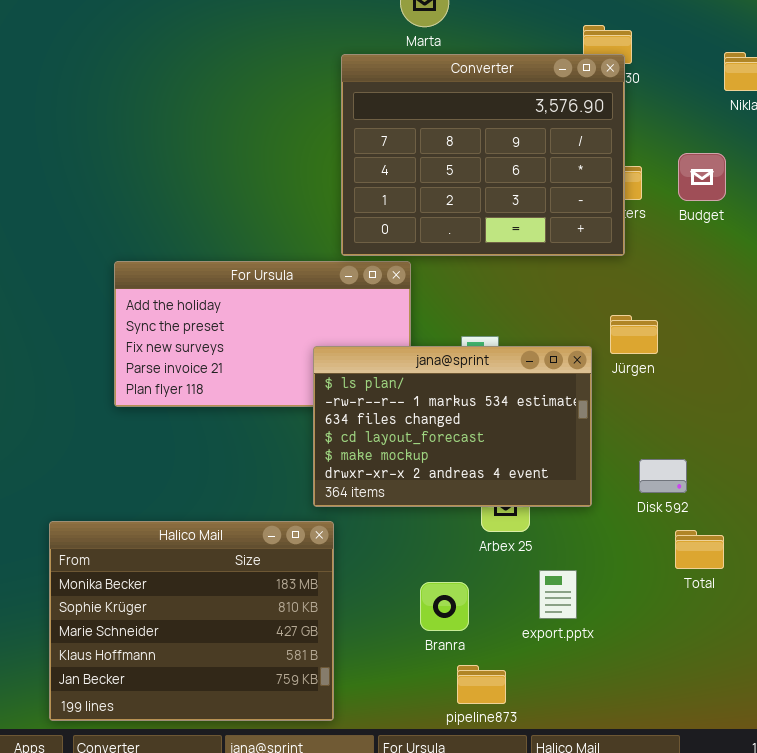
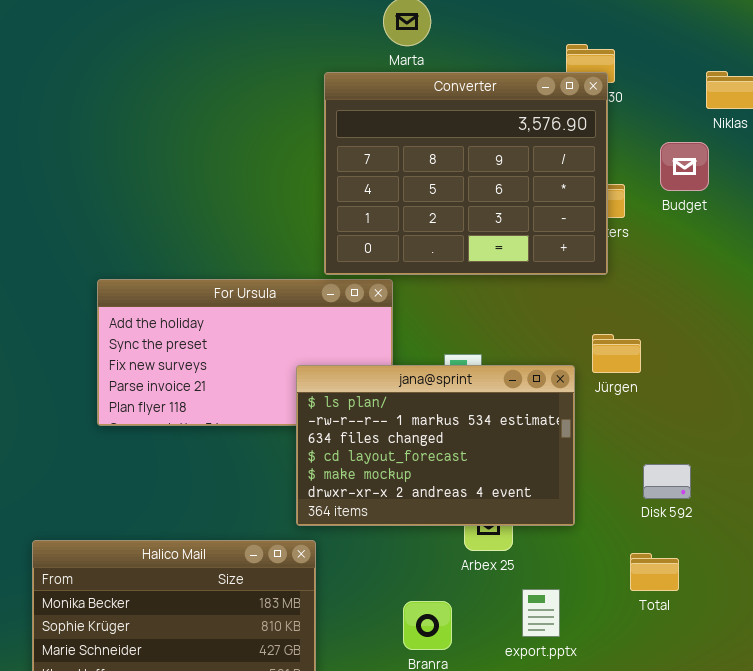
Budget: [678,153,726,201] -> [660,142,709,191], moved
Disk 592: [639,459,687,493] -> [643,464,691,499], moved
Total: [675,530,724,569] -> [630,553,679,591], moved

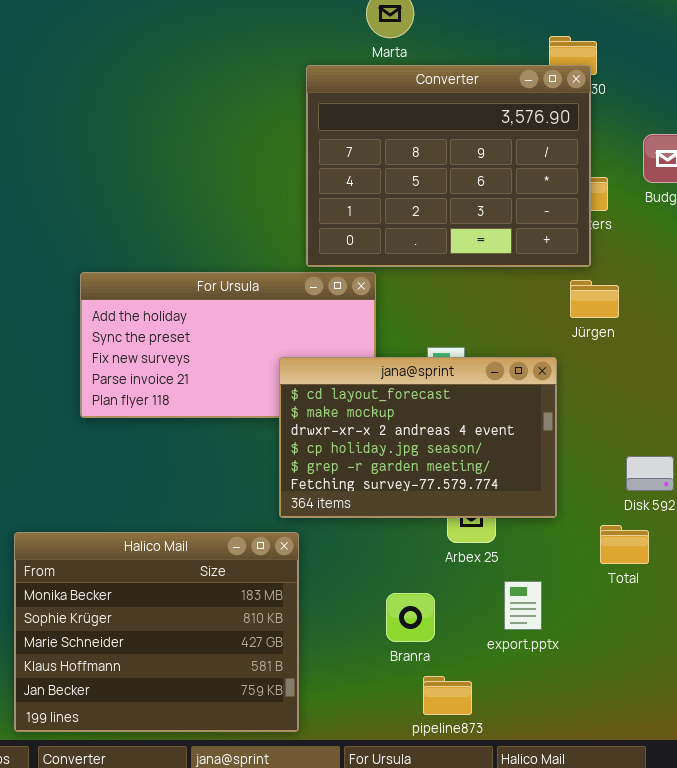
Jürgen: [592,334,641,373] -> [570,280,619,318], moved
jana@sprint: [296,365,575,526] -> [279,357,557,518], scrolled down 3 rows
Total: [630,553,679,591] -> [600,525,649,564], moved

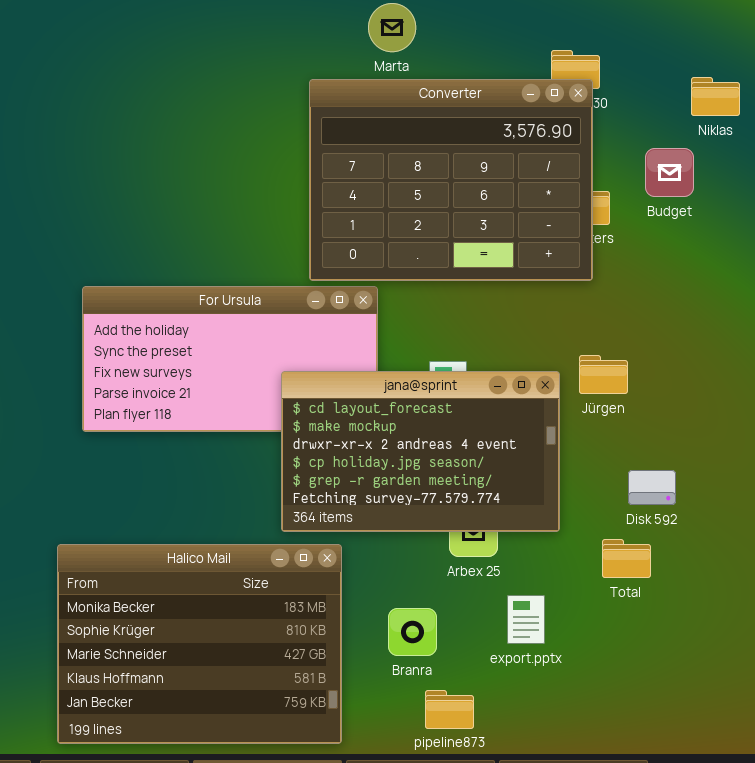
Jürgen: [570,280,619,318] -> [579,355,628,394], moved
Halico Mail: [14,532,299,732] -> [57,544,342,744], moved

